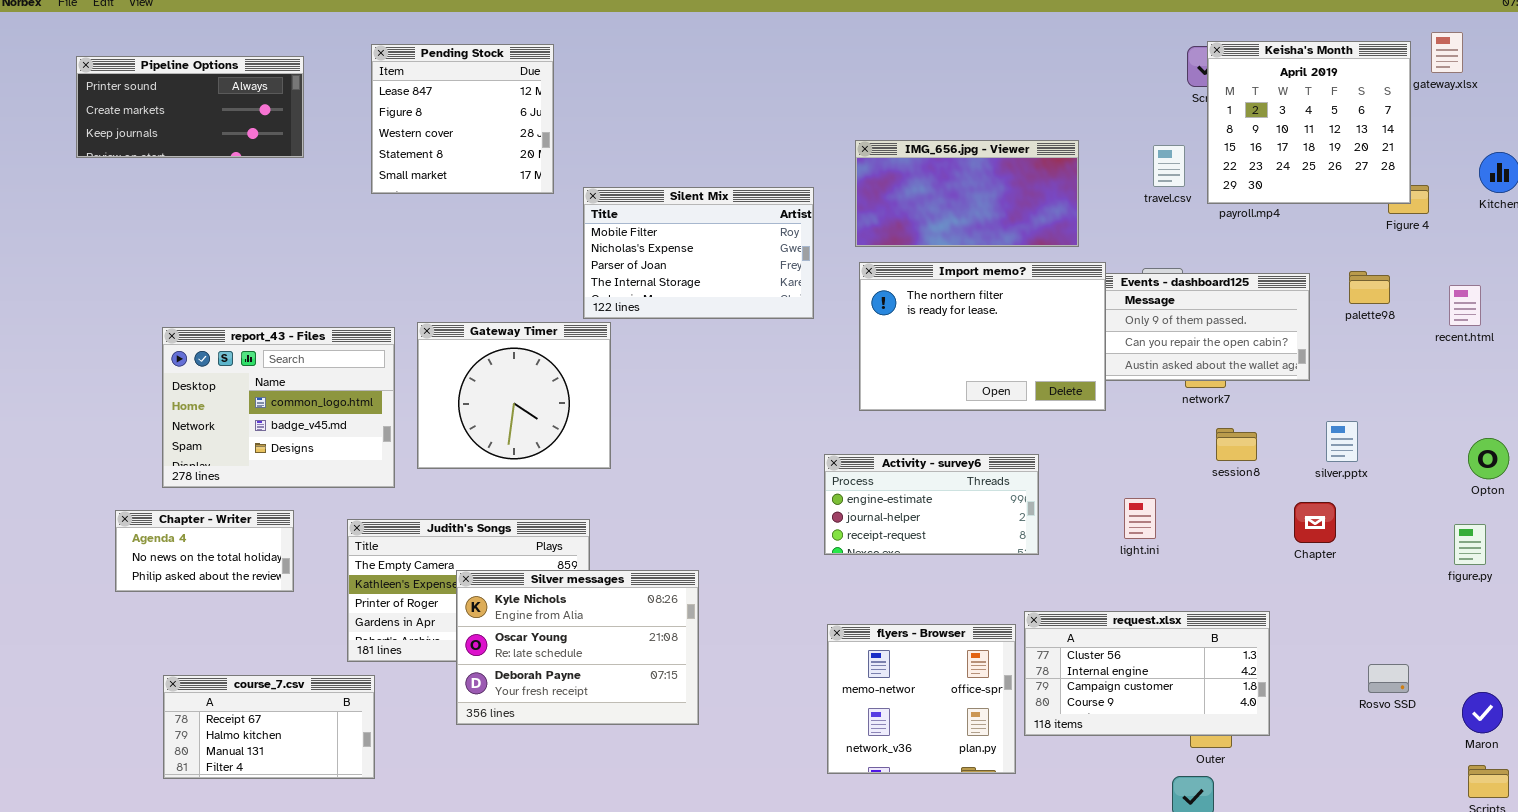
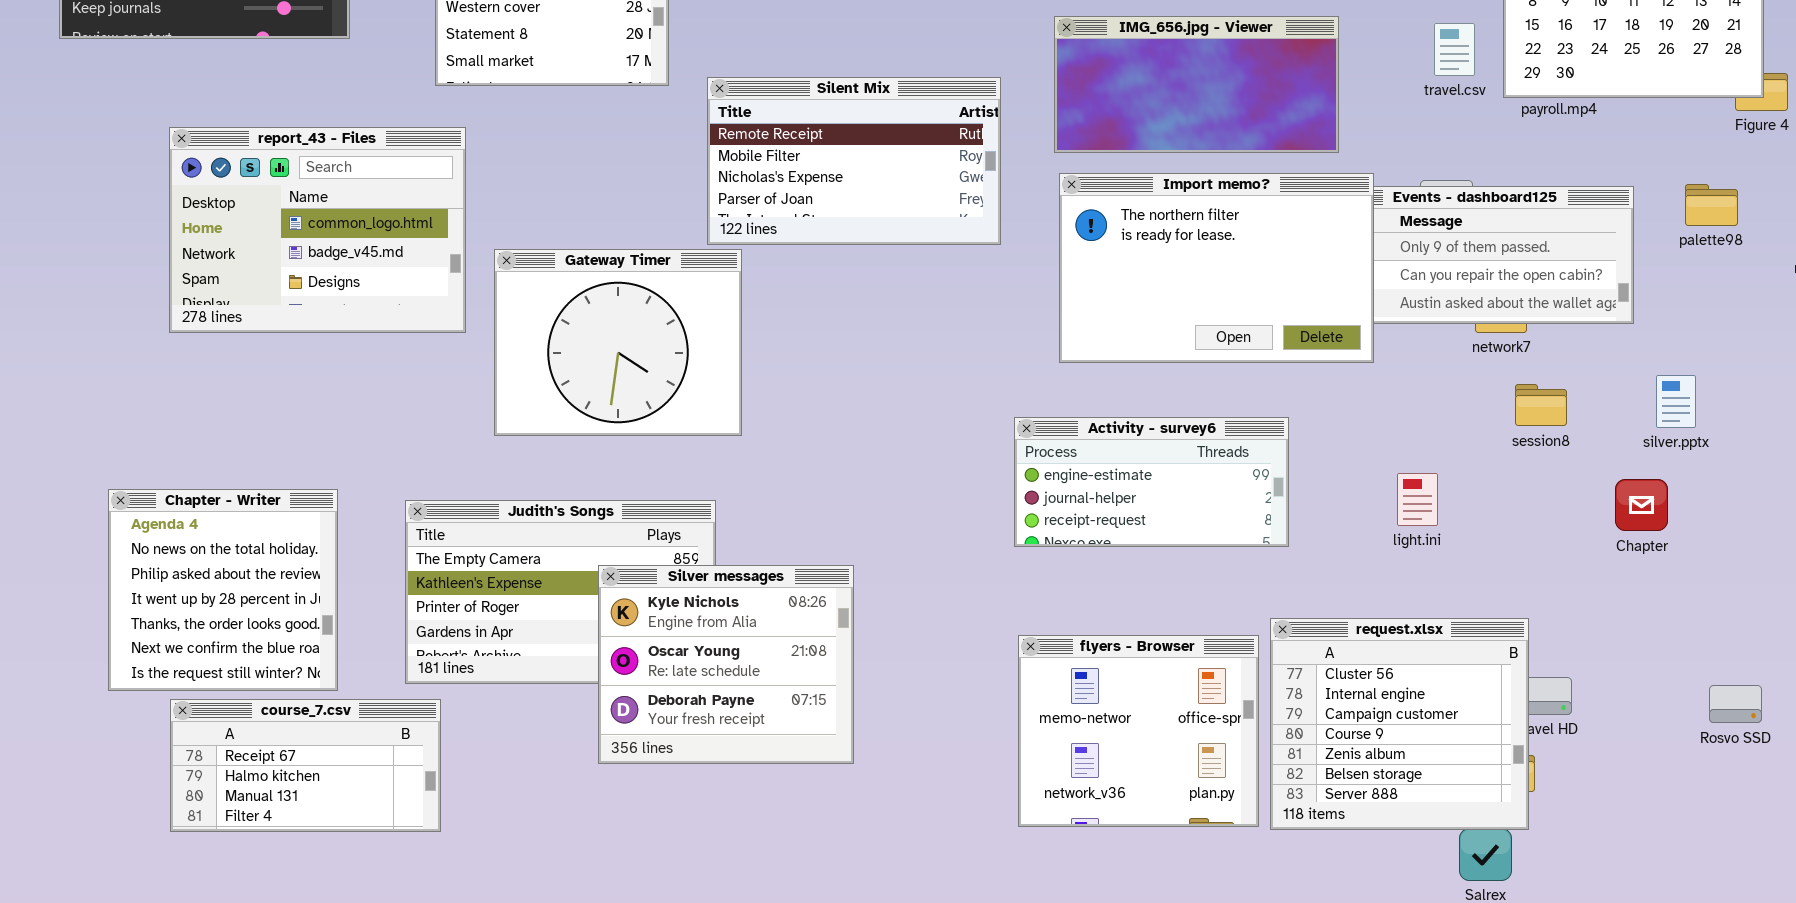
Silent Mix: [583,187,814,319] -> [707,77,1001,245], scrolled up 1 row
report_43 - Files: [162,327,395,488] -> [169,127,466,333], moved
Chapter - Writer: [115,510,294,592] -> [108,489,338,691], resized
Silver messages: [456,570,699,725] -> [598,565,854,764], resized
request.xlsx: [1024,611,1270,736] -> [1270,618,1529,830], resized

